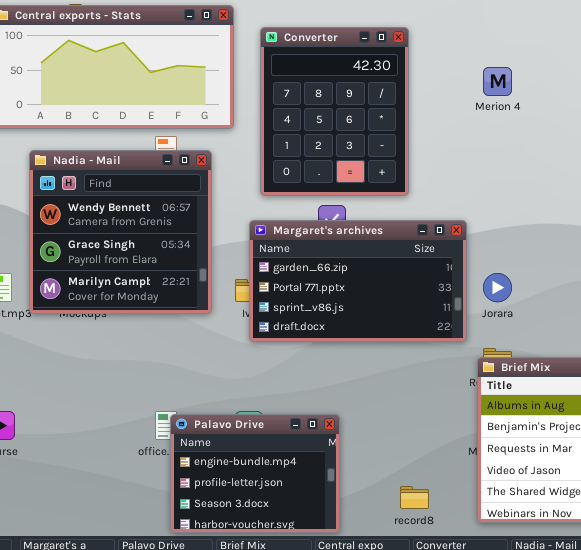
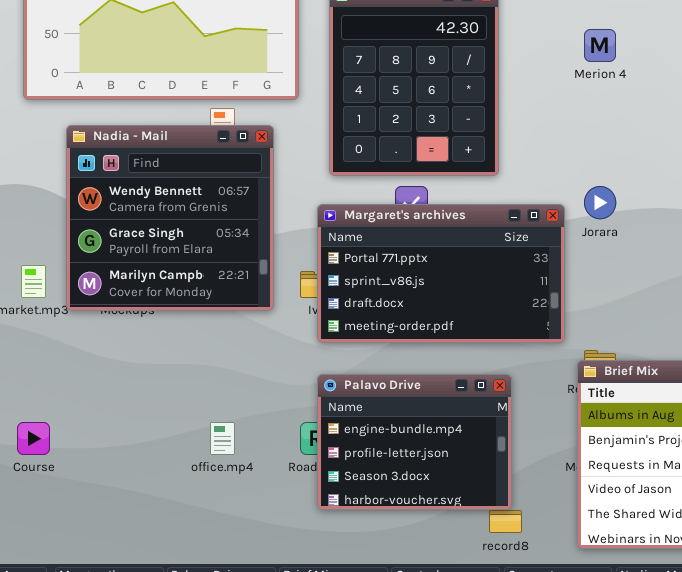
Margaret's archives: [249,220,467,342] -> [317,204,565,343], scrolled down 1 row
Jorara: [483,273,512,302] -> [584,186,616,219], moved
Palavo Drive: [170,414,340,533] -> [317,374,512,510], moved

